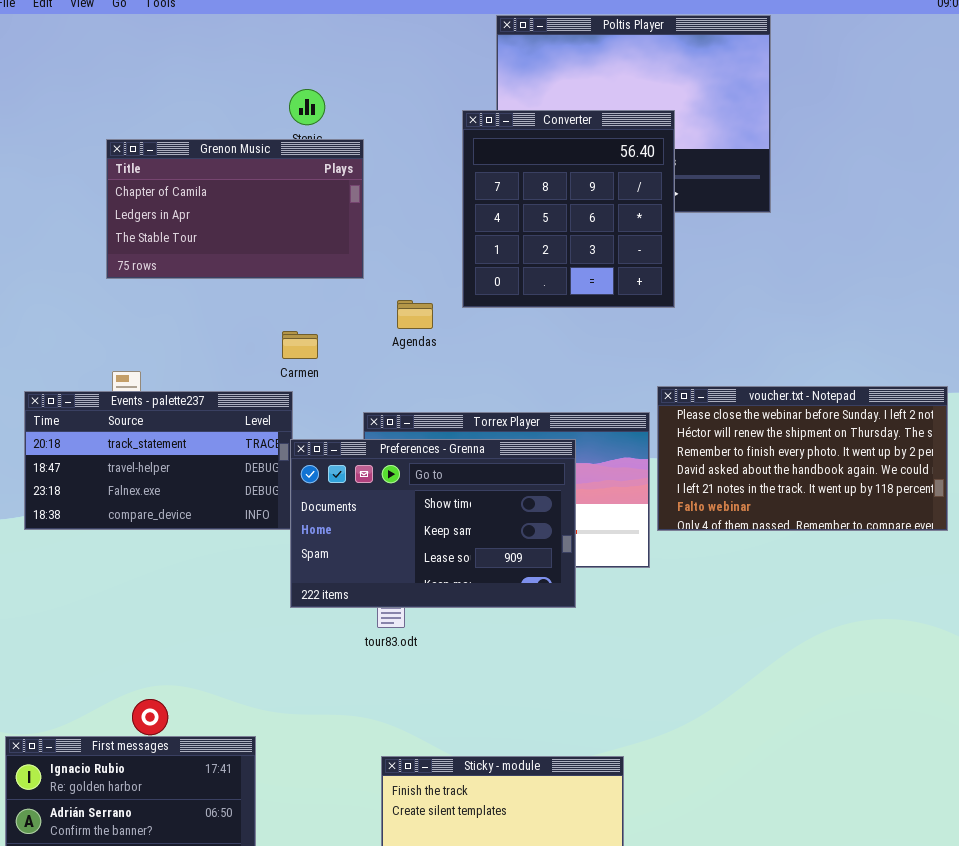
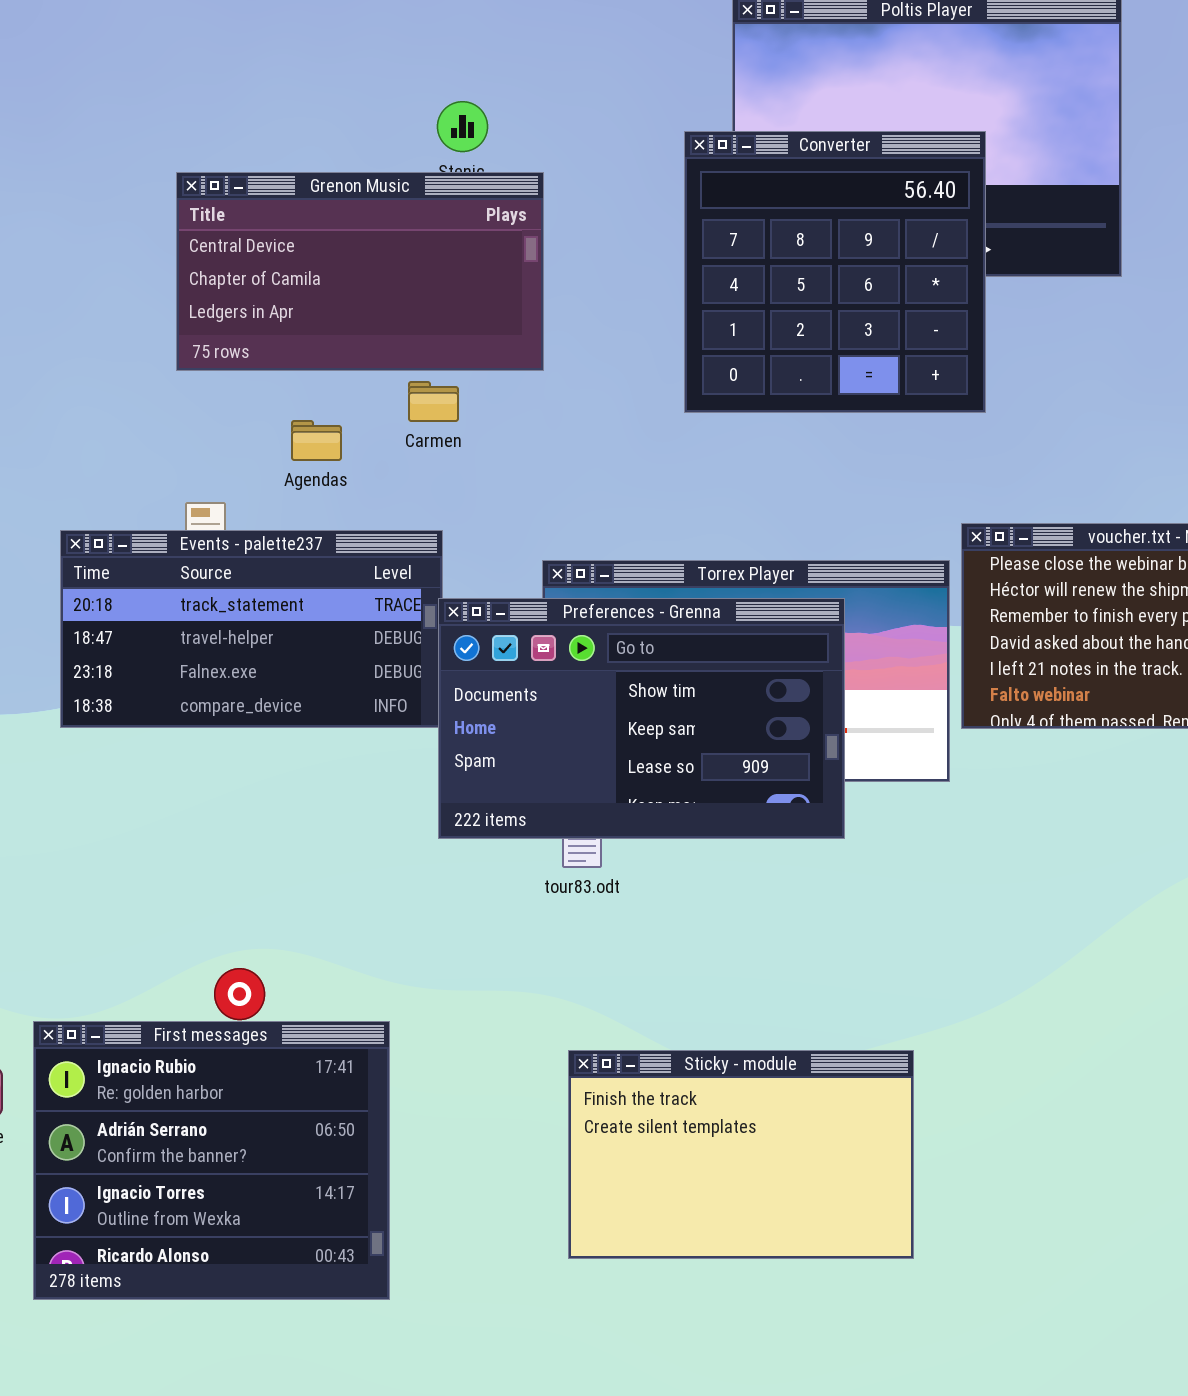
Grenon Music: [106,139,364,279] -> [176,172,544,371], scrolled up 1 row
Agendas: [397,300,433,329] -> [291,420,342,461], moved
Carmen: [282,331,318,359] -> [408,381,459,422], moved

